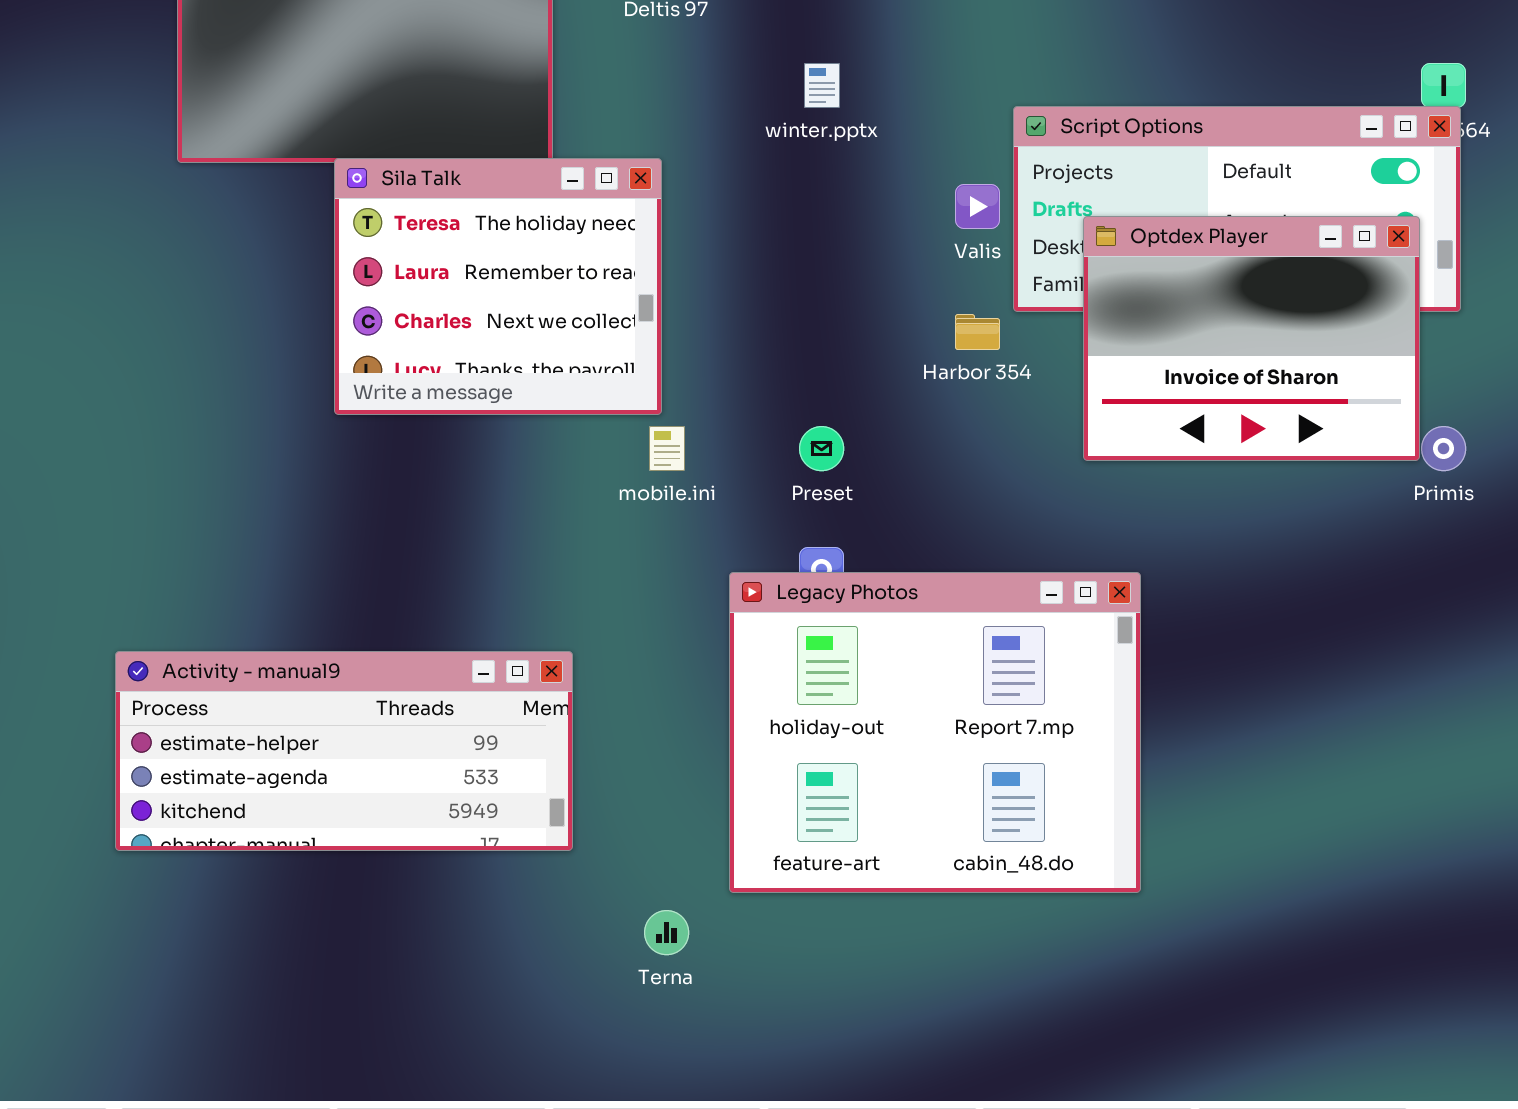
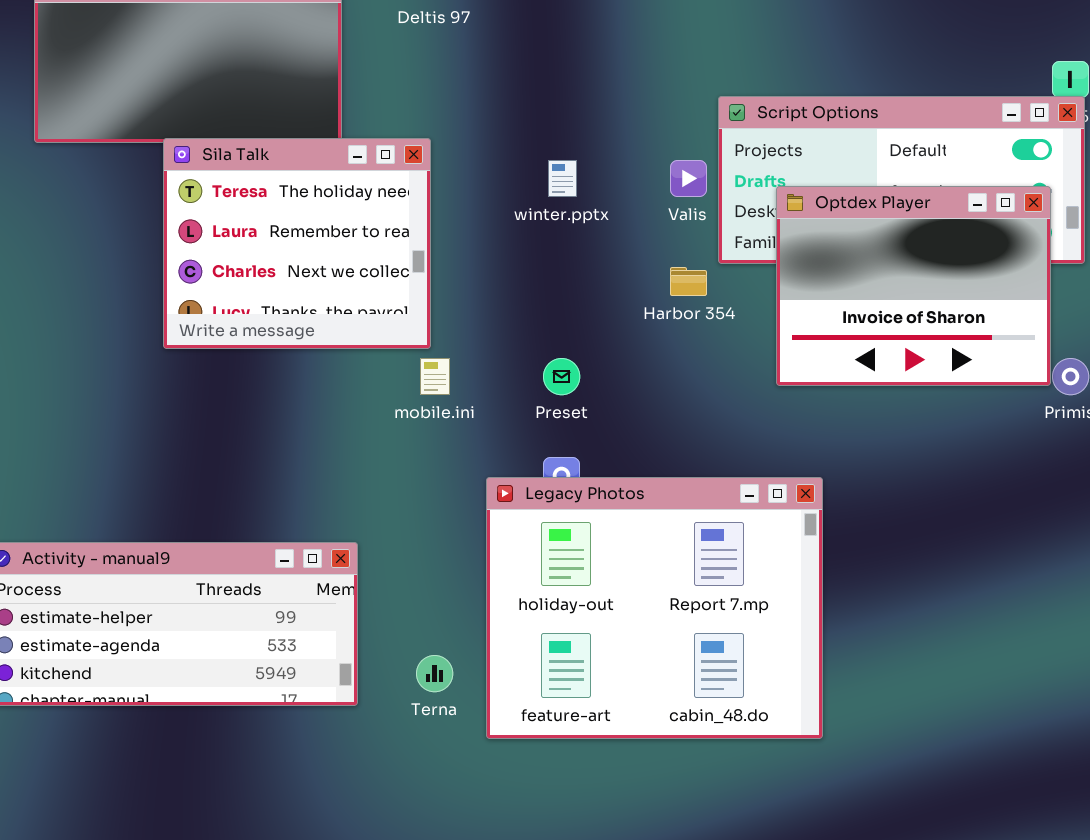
winter.pptx: [804,63,840,108] -> [548,160,577,197], moved
Terna: [644,910,689,955] -> [416,655,453,692], moved

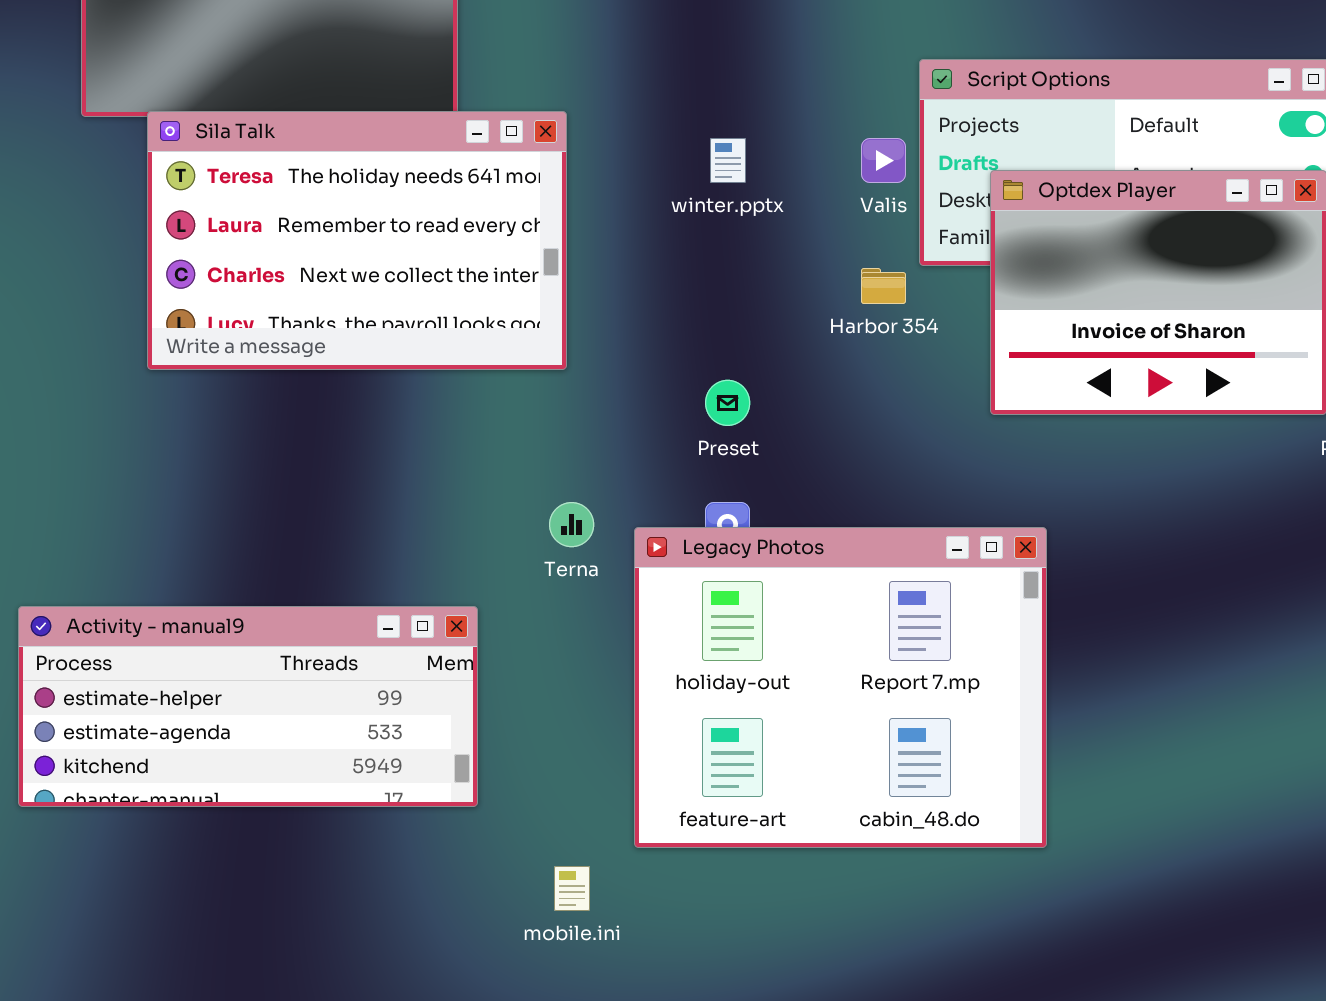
Sila Talk: [163,138,431,349] -> [147,111,567,370], resized
mobile.ini: [420,358,450,395] -> [554,866,590,911], moved
Terna: [416,655,453,692] -> [549,502,594,547], moved

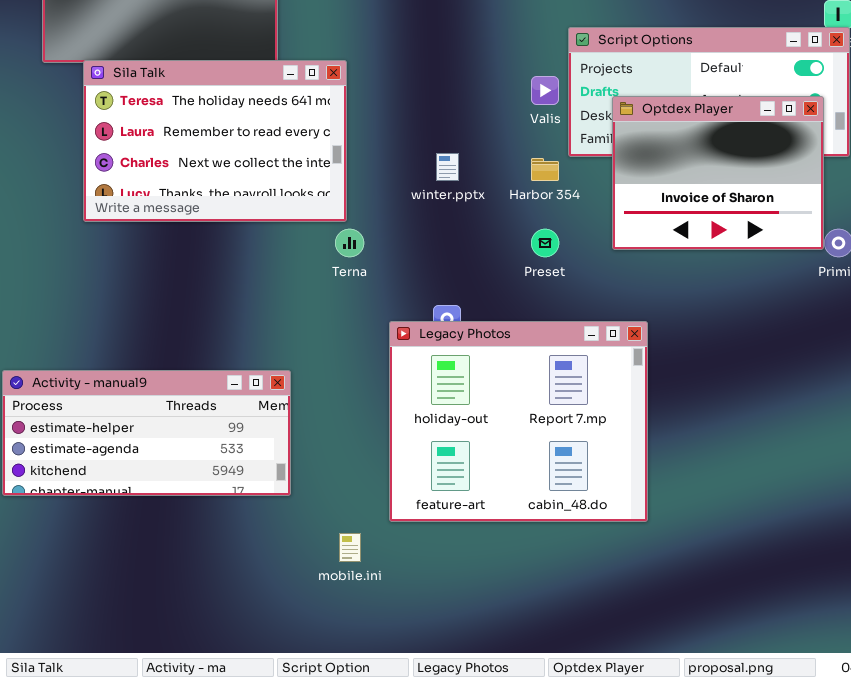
winter.pptx: [710,138,746,183] -> [436,153,459,181], moved
Preset: [705,380,750,426] -> [531,229,559,257], moved
Terna: [549,502,594,547] -> [335,229,364,257], moved

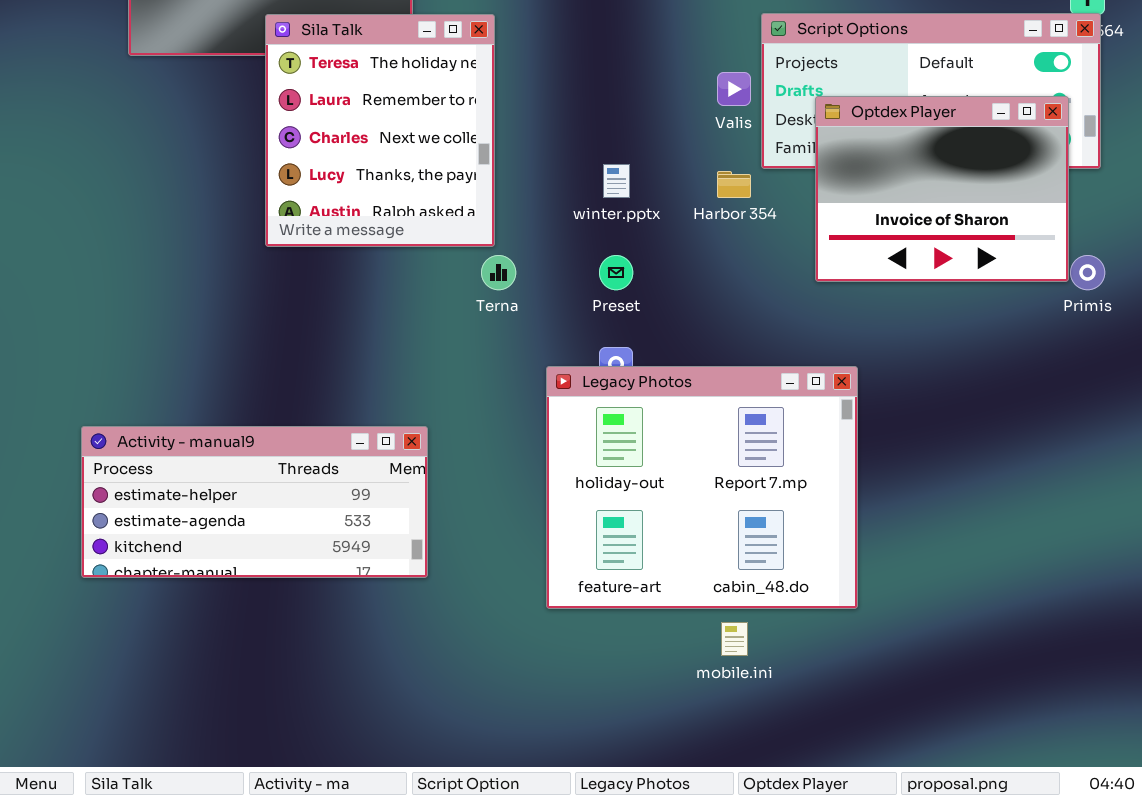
Sila Talk: [83,60,347,222] -> [265,14,495,247], resized
Preset: [531,229,559,257] -> [599,255,633,290], moved
mobile.ini: [339,533,361,562] -> [721,622,748,656], moved

